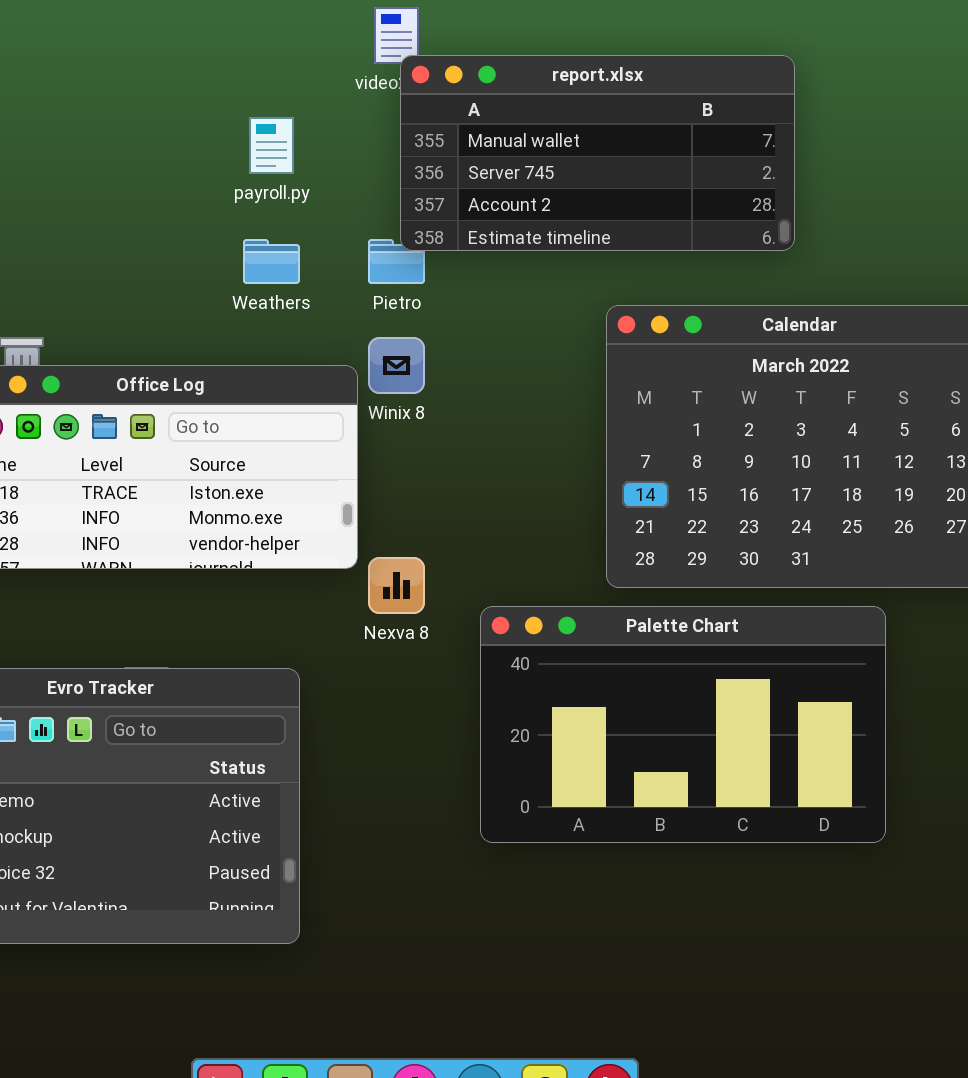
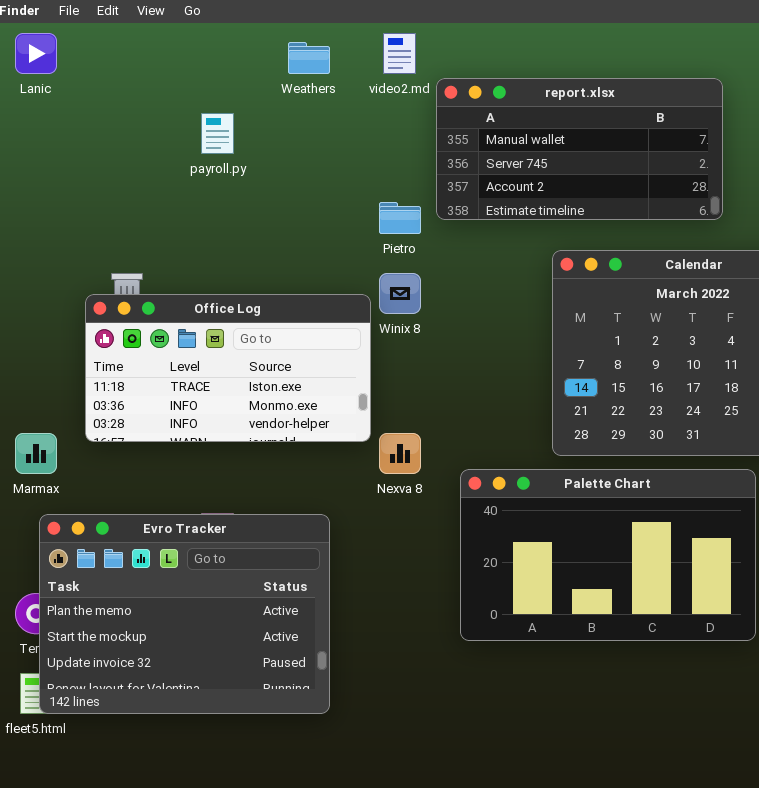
report.xlsx: [400,55,795,251] -> [436,78,723,220], moved
payroll.py: [249,117,294,174] -> [201,113,234,154], moved
Weathers: [243,239,300,284] -> [288,42,330,74], moved

